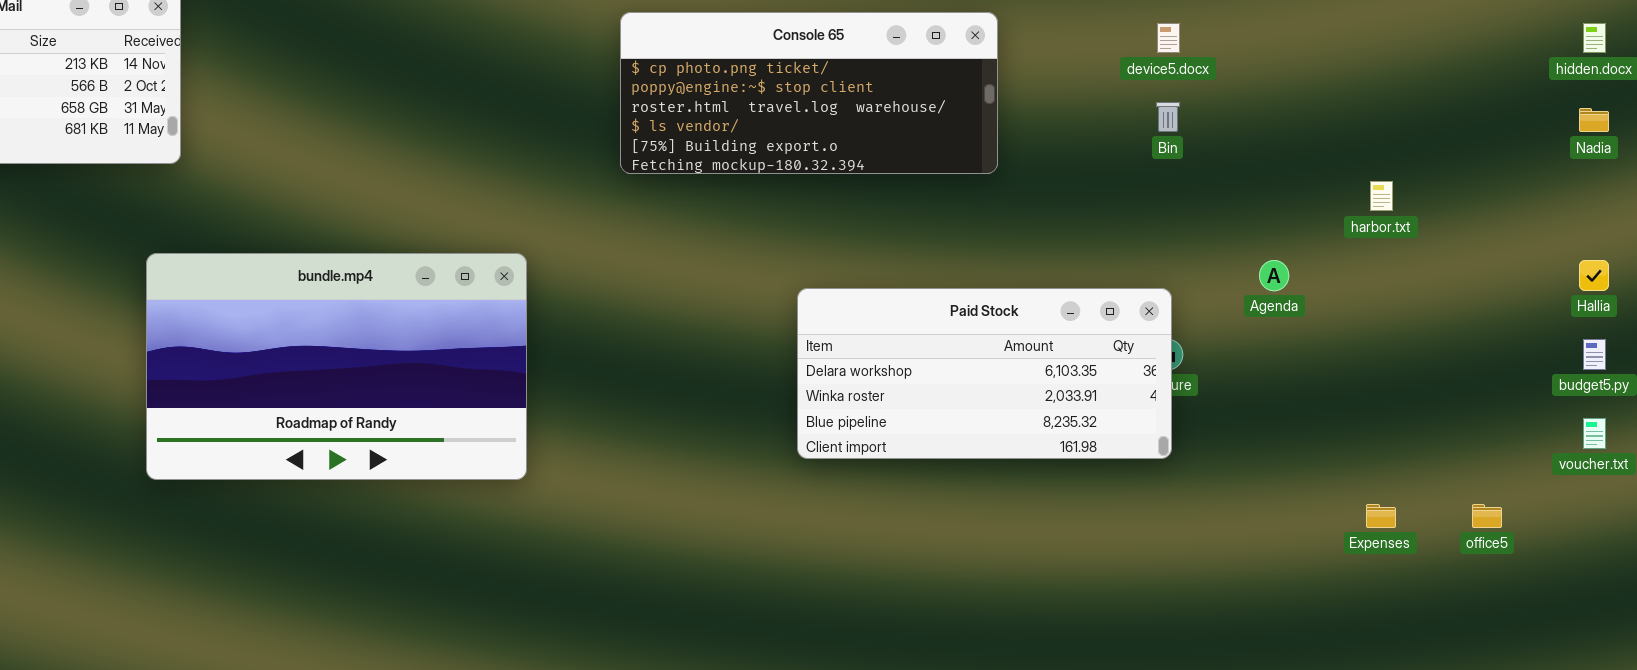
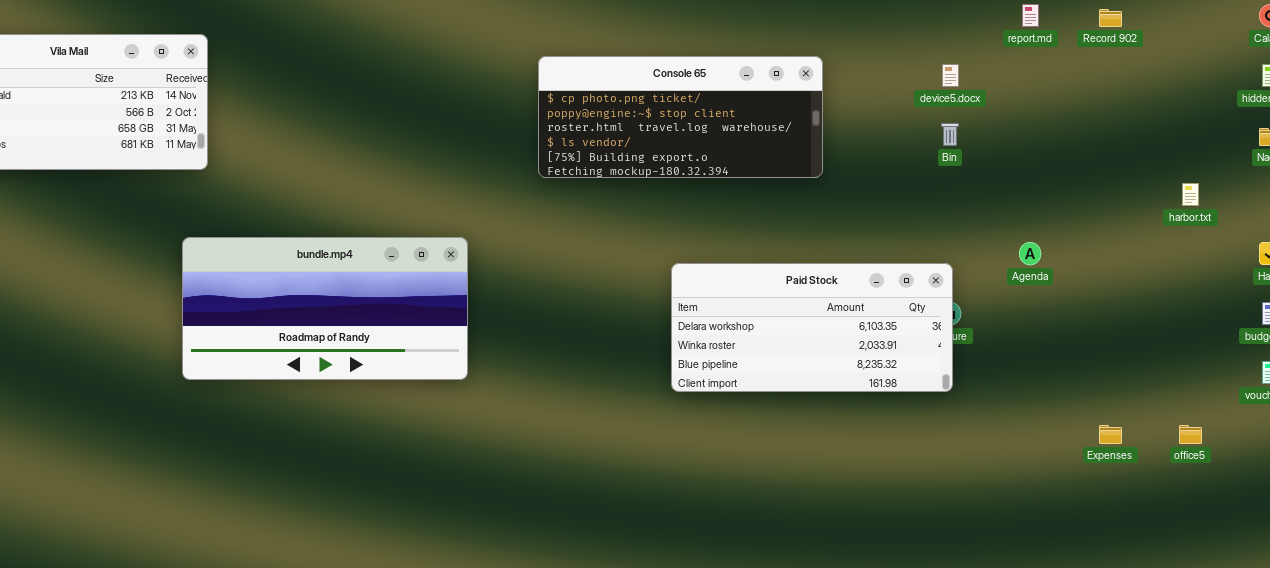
harbor.txt: [1370,181,1393,211] -> [1182,183,1199,206], moved
bundle.mp4: [146,253,527,480] -> [182,237,468,380], resized

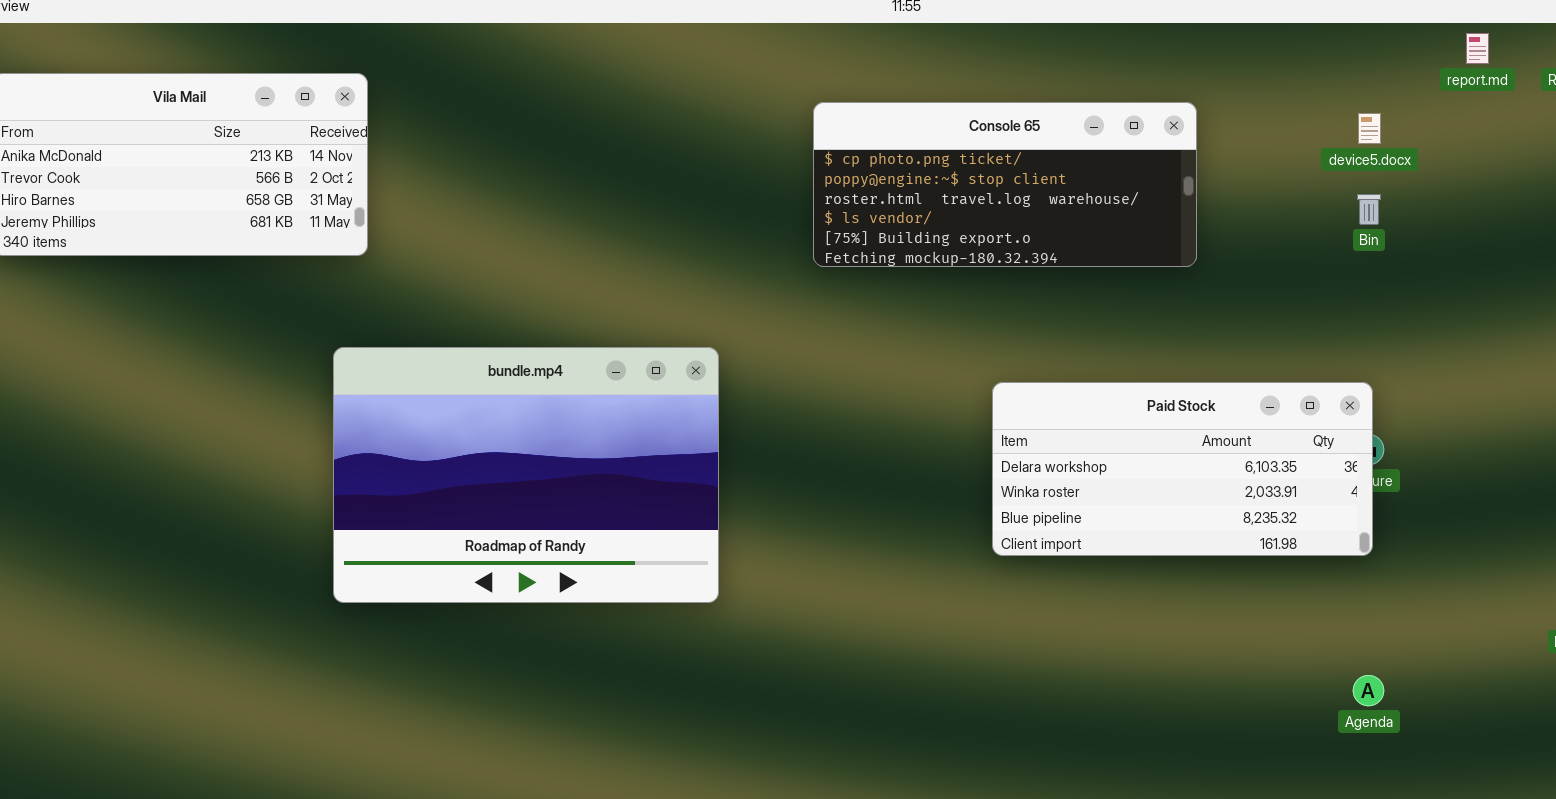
bundle.mp4: [182,237,468,380] -> [333,347,719,603], resized
Agenda: [1019,242,1041,265] -> [1353,675,1384,706], moved

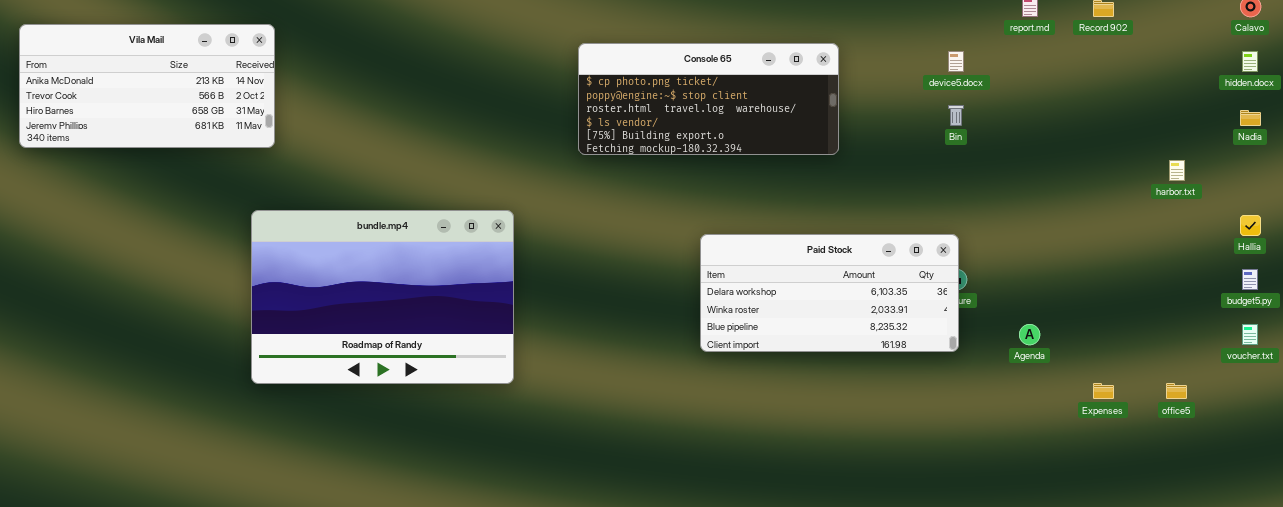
Agenda: [1353,675,1384,706] -> [1019,324,1040,345], moved

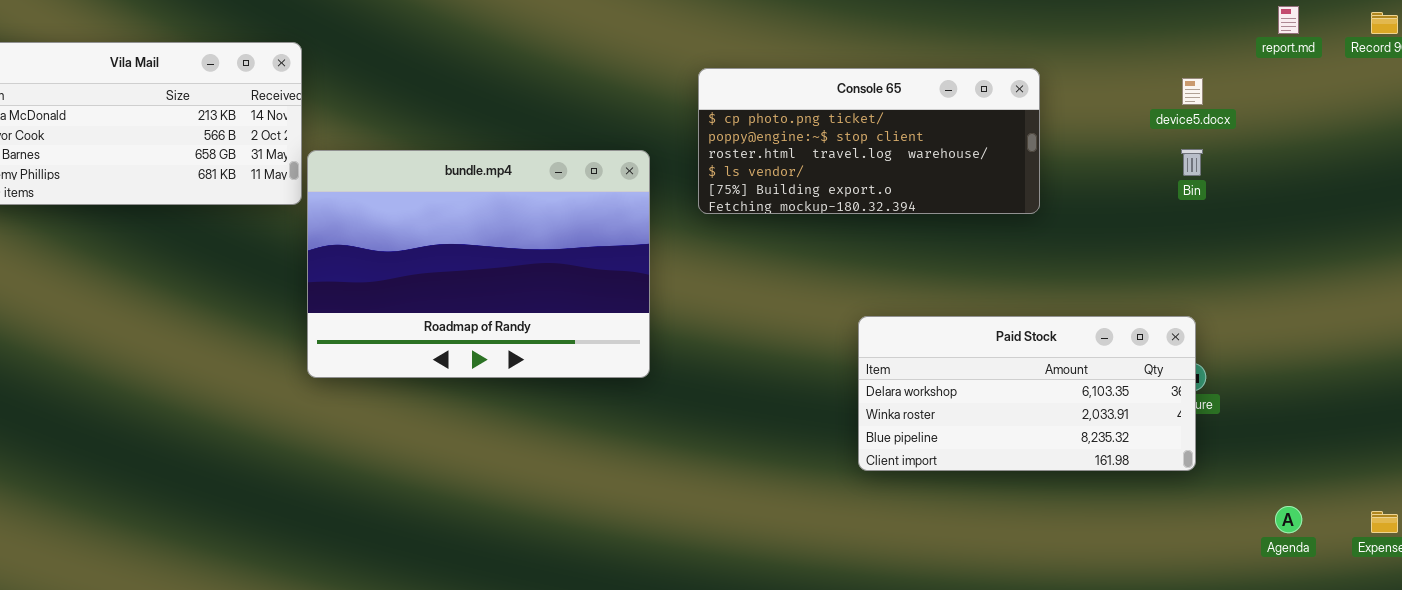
bundle.mp4: [251,210,514,384] -> [307,150,650,378], moved
Agenda: [1019,324,1040,345] -> [1275,506,1302,533], moved

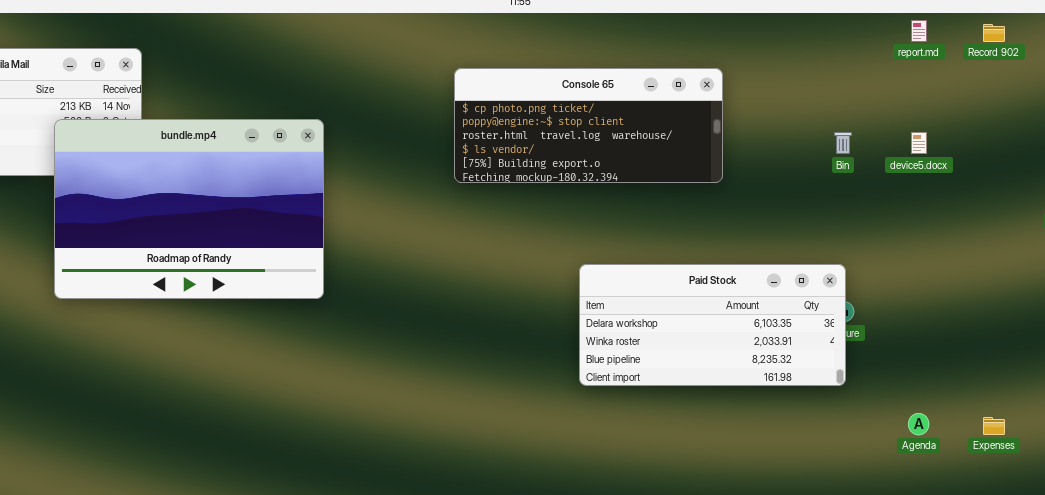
device5.docx: [1182,78,1203,105] -> [911,132,927,154], moved
bundle.mp4: [307,150,650,378] -> [54,119,324,299], moved

